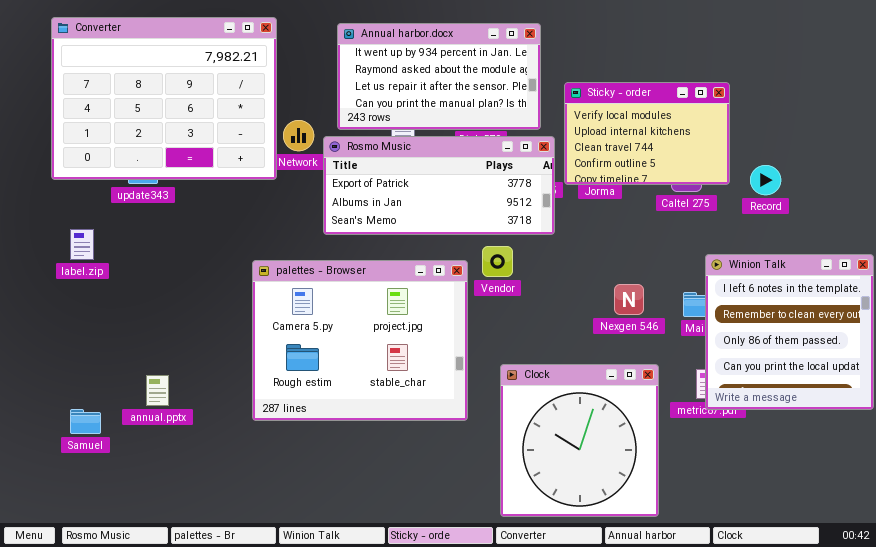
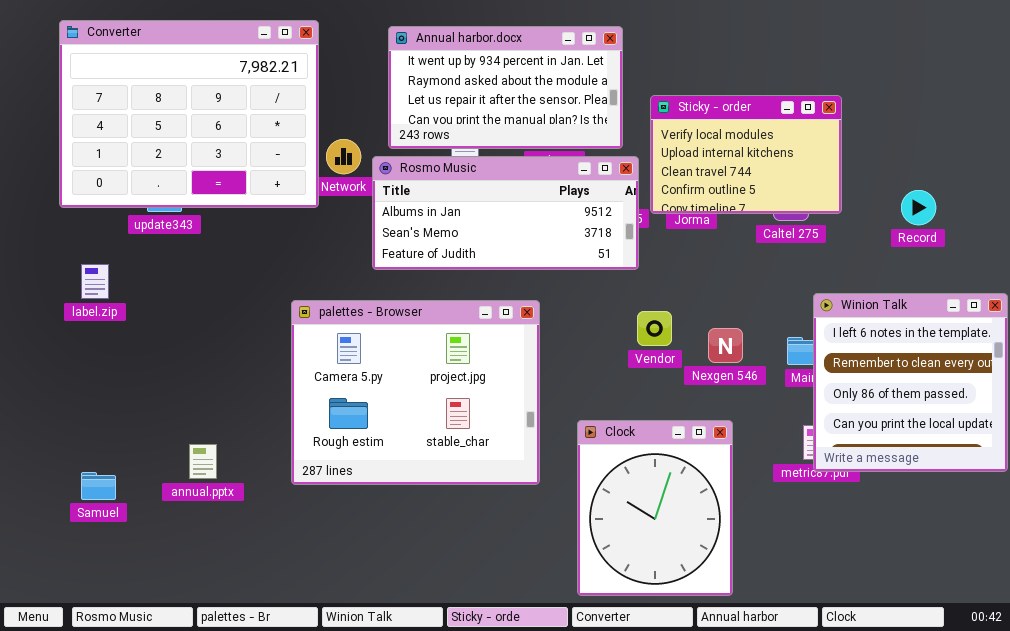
Rosmo Music: [323,136,555,235] -> [372,156,639,270], scrolled down 1 row
Record: [750,165,781,195] -> [901,190,936,225], moved
Vendor: [482,246,513,277] -> [637,311,672,346], moved
Clock: [500,364,659,517] -> [577,420,733,596], resized
annual.pptx: [146,375,169,406] -> [189,444,217,479], moved

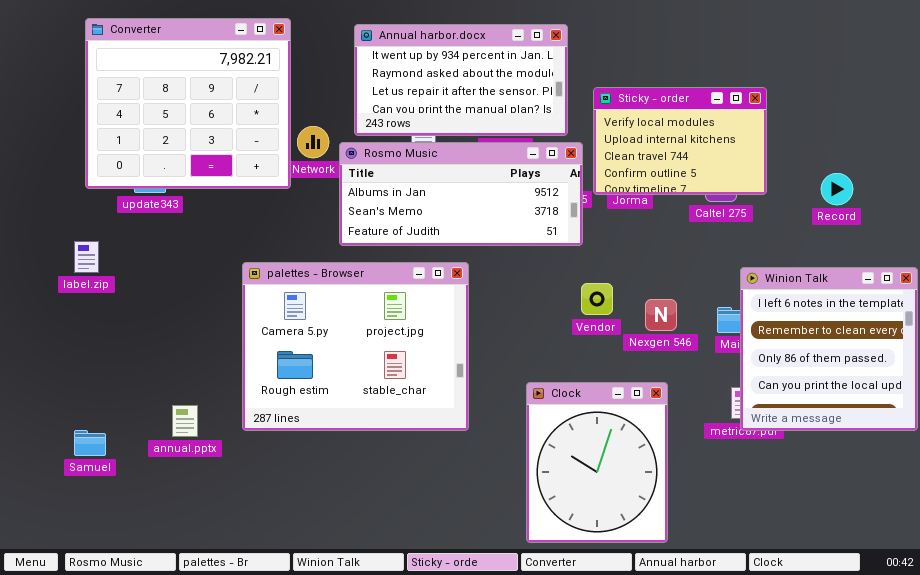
Converter: [59,20,319,208] -> [85,18,291,189], resized
palettes - Browser: [291,300,540,485] -> [242,262,469,431], moved

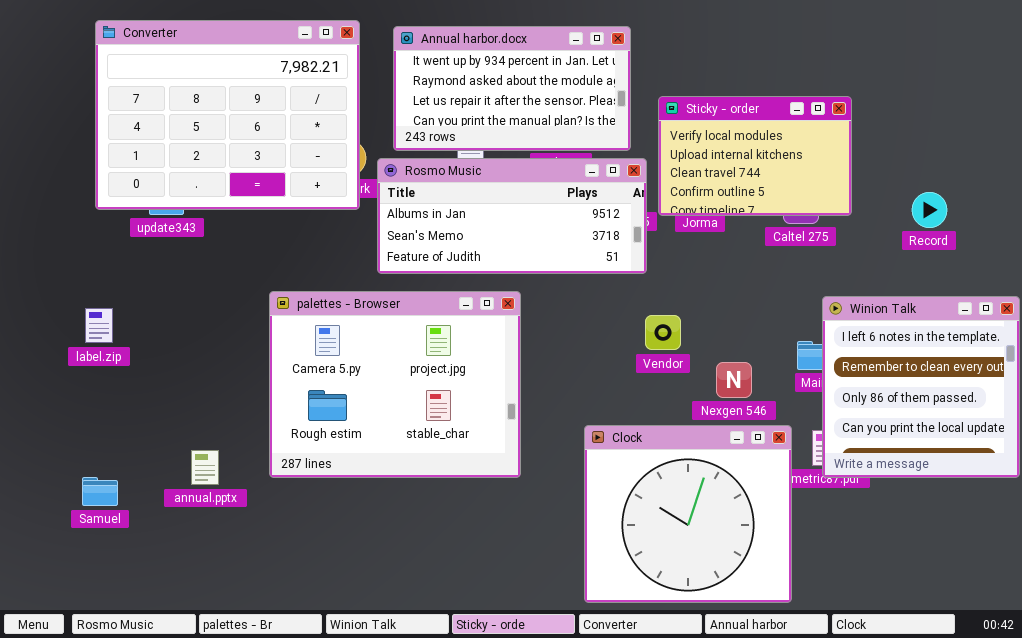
Converter: [85,18,291,189] -> [95,20,360,210], resized
label.zip: [74,241,99,273] -> [85,308,113,343], moved
Nexgen 546: [645,299,677,331] -> [716,362,752,398], moved
Clock: [526,382,668,543] -> [584,425,792,603], resized

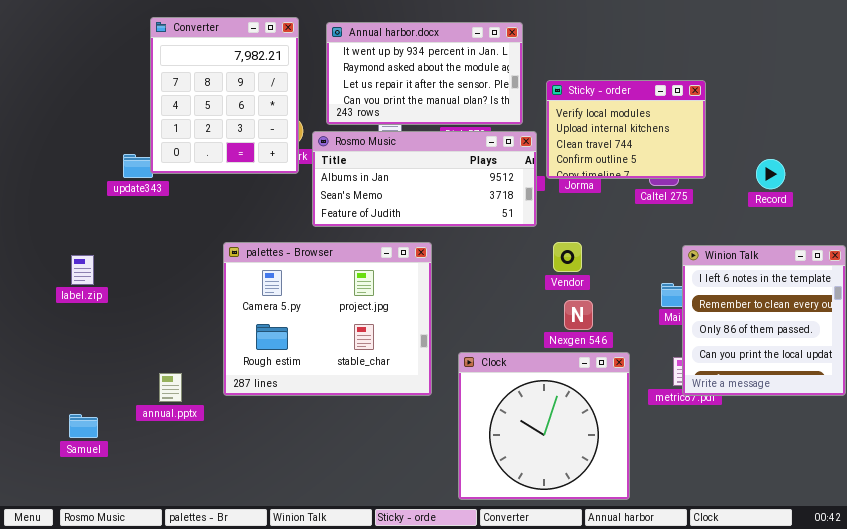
Converter: [95,20,360,210] -> [150,17,299,174], resized
Vendor: [645,315,681,350] -> [553,242,582,272], moved
Nexgen 546: [716,362,752,398] -> [564,300,593,330], moved
Clock: [584,425,792,603] -> [458,352,630,500], moved
Samuel: [82,477,118,506] -> [69,414,98,438], moved

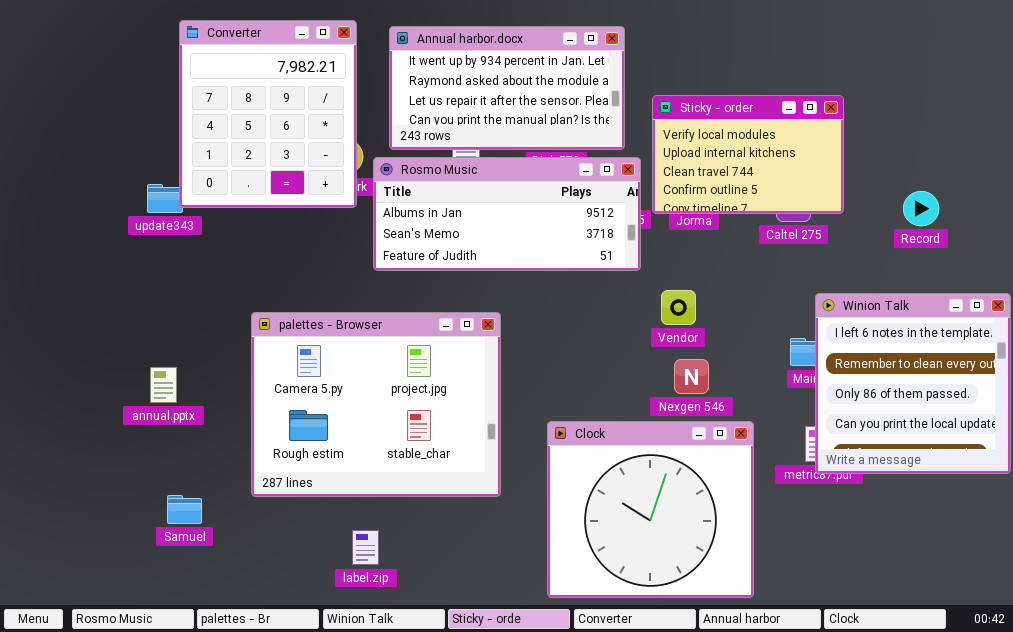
palettes - Browser: [223,242,432,396] -> [251,312,501,497], moved
label.zip: [71,255,94,285] -> [352,530,379,565], moved
annual.pptx: [159,373,182,402] -> [150,367,177,403], moved
Samuel: [69,414,98,438] -> [167,495,202,524], moved

